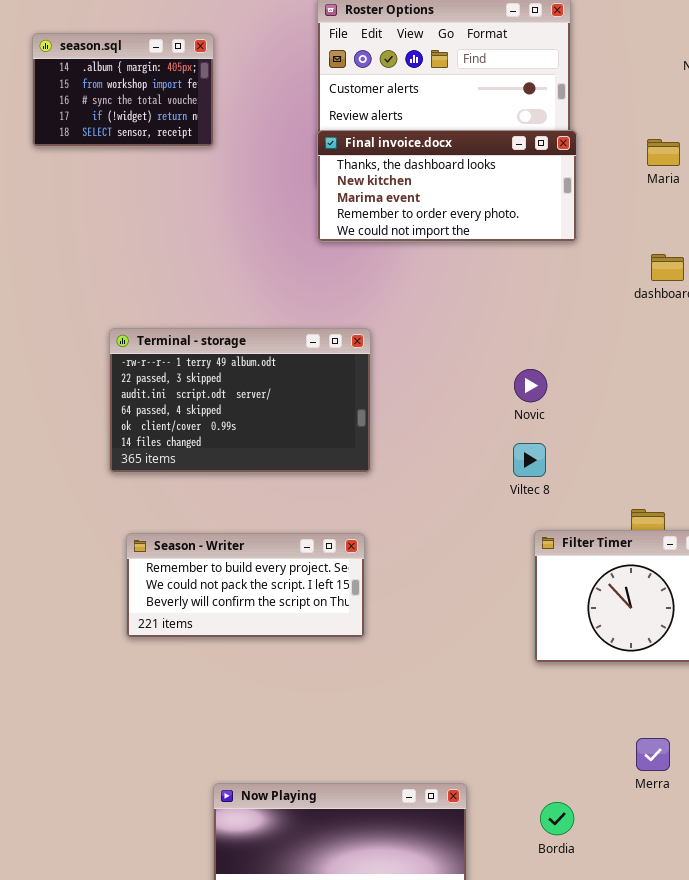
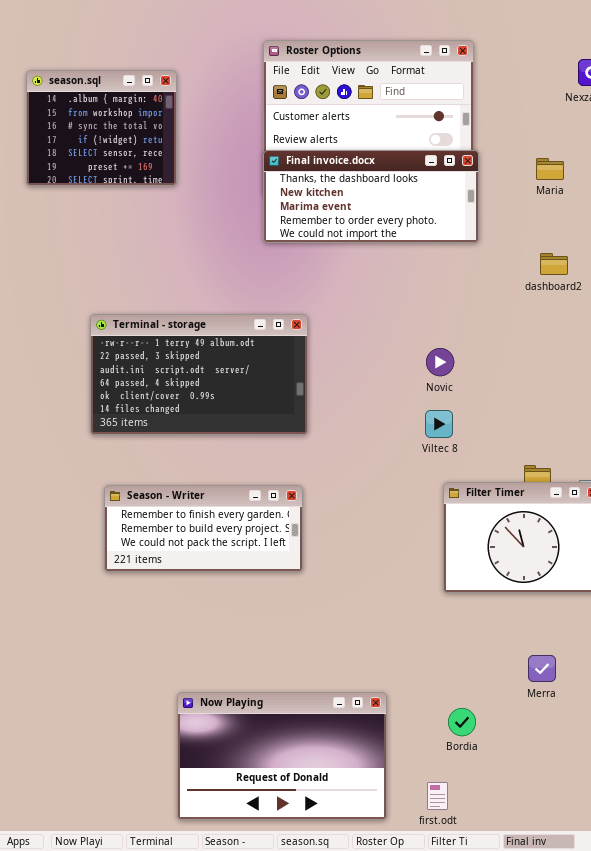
season.sql: [32,33,214,147] -> [26,70,177,186], resized
Season - Writer: [126,533,365,638] -> [104,485,303,572], scrolled up 1 row

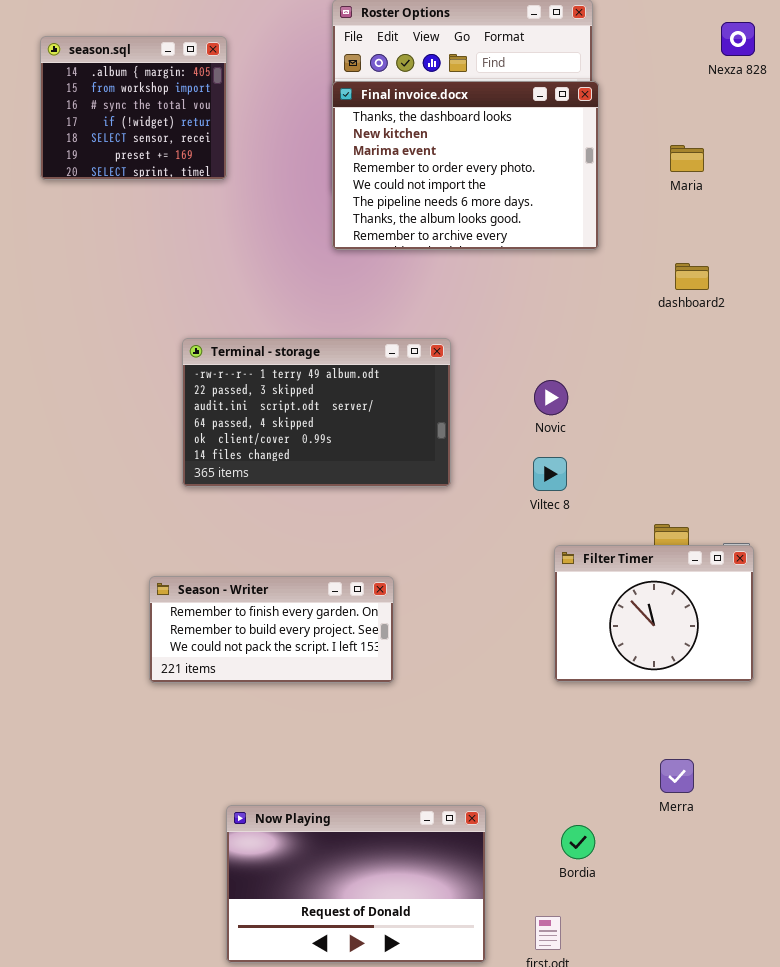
Final invoice.docx: [263,150,479,243] -> [332,81,599,250], resized
Terminal - storage: [90,314,308,435] -> [182,338,451,487], moved
Season - Writer: [104,485,303,572] -> [149,576,394,683], moved

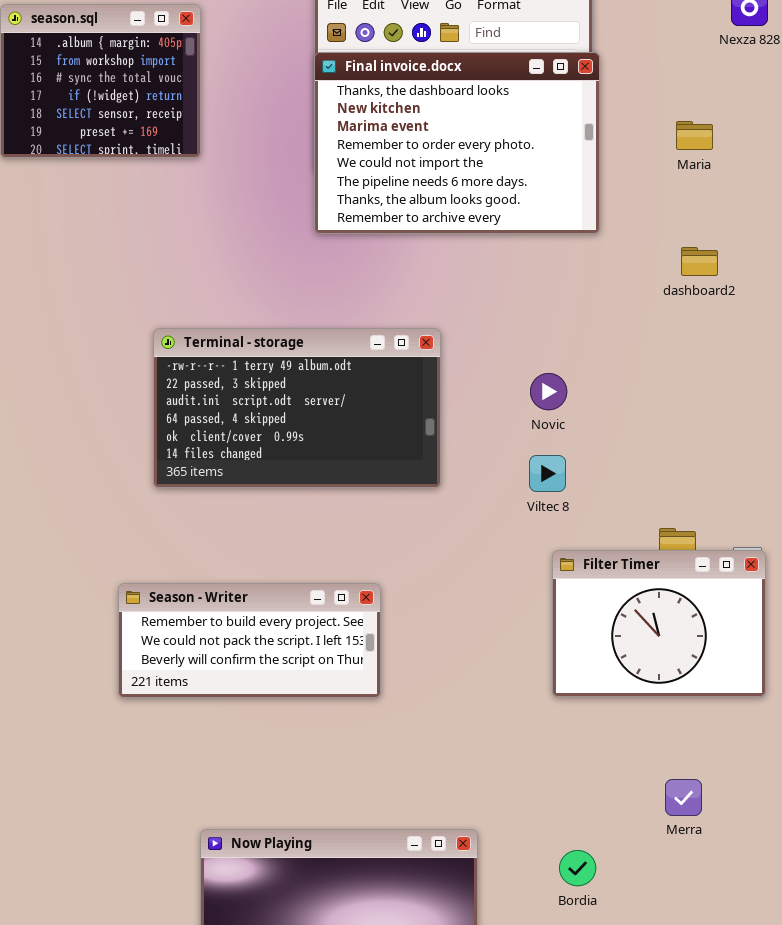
Season - Writer: [149,576,394,683] -> [118,583,381,698], scrolled down 1 row

